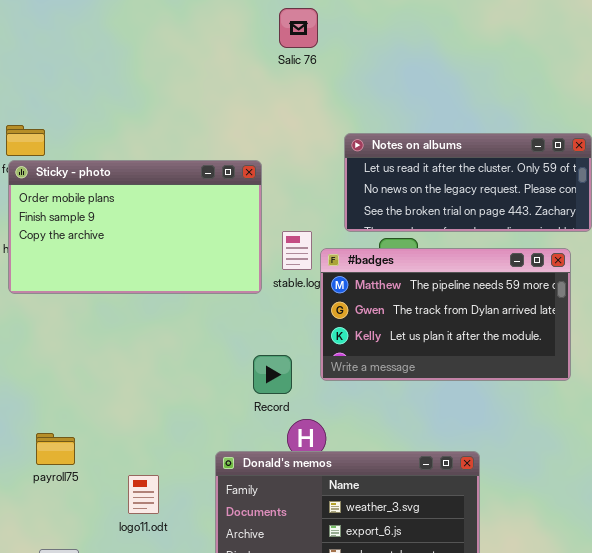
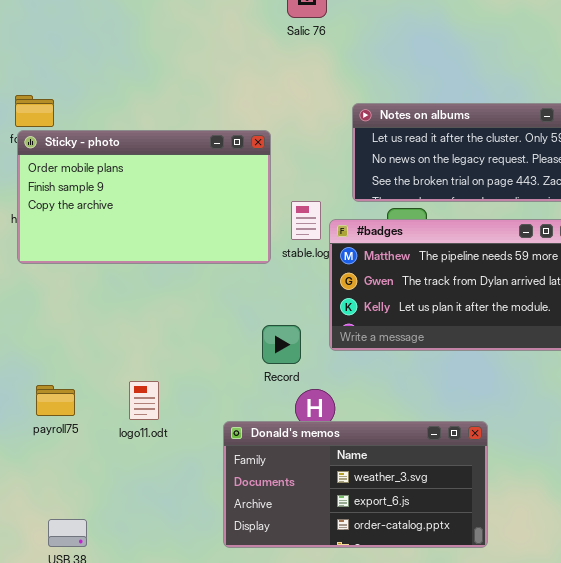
payroll75: [36,433,75,465] -> [36,385,75,416], moved
logo11.odt: [128,475,159,514] -> [129,381,159,420], moved

